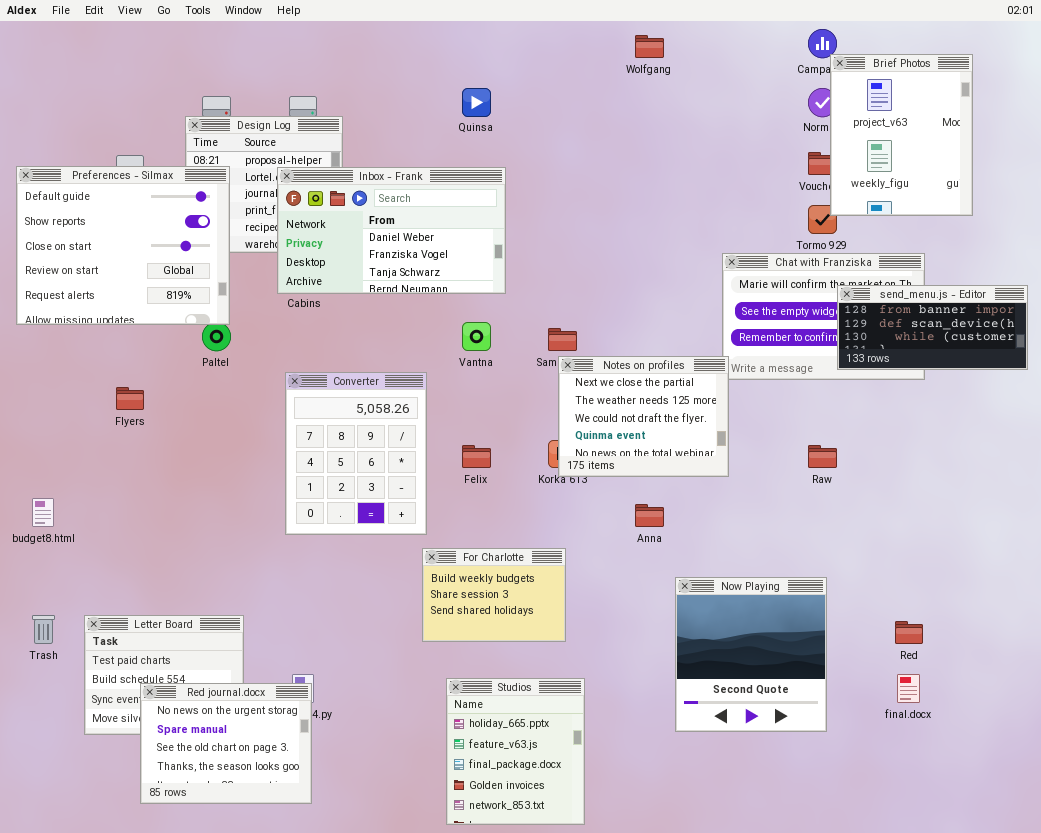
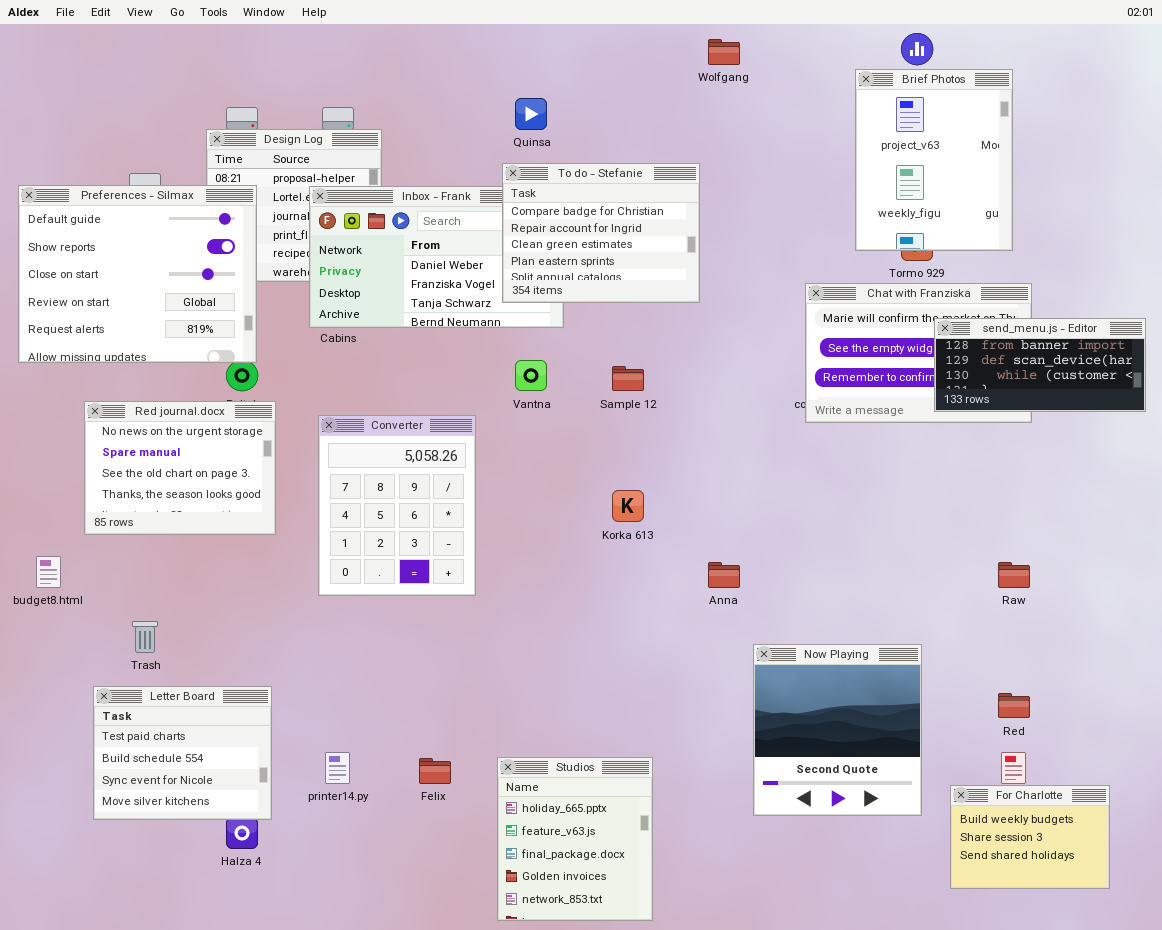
Brief Photos: [830,54,973,216] -> [855,69,1013,251], moved
To do - Stefanie: none -> [502,163,700,303], opened
Notes on profiles: [558,356,729,477] -> none, closed
Felix: [462,445,491,468] -> [419,758,451,784], moved
Raw: [808,445,837,468] -> [998,562,1030,588], moved
For Charlotte: [422,548,566,642] -> [950,785,1110,889], moved
Trash: [32,615,55,644] -> [132,621,158,653], moved
Red journal.docx: [140,683,312,804] -> [84,401,276,535], moved

